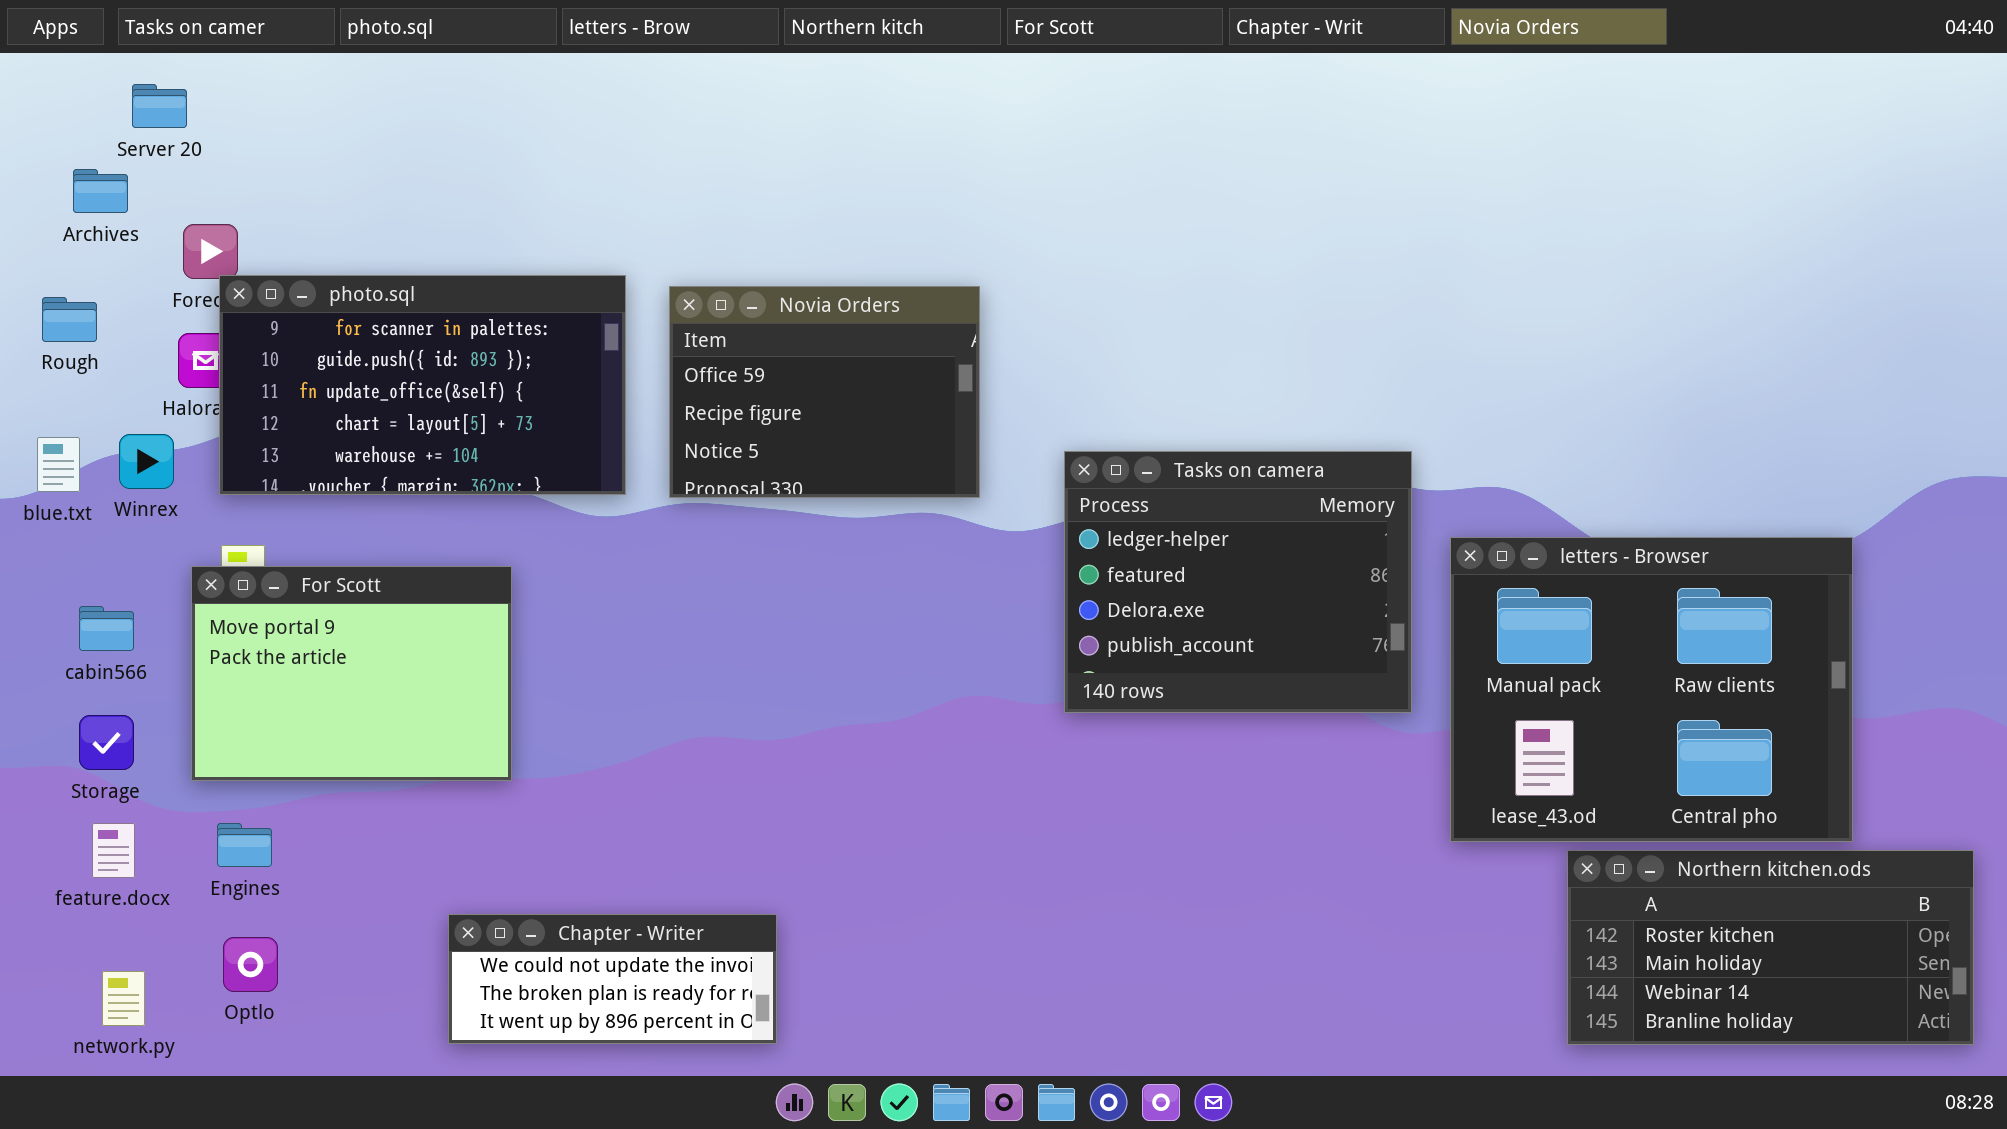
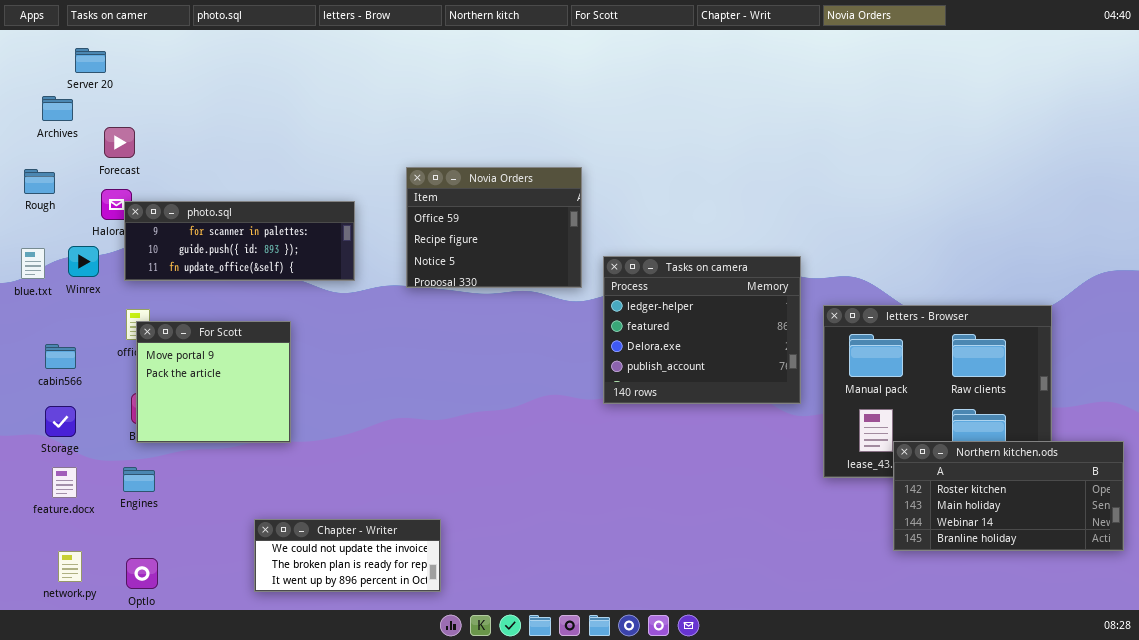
photo.sql: [219,275,626,495] -> [124,201,355,281], resized
Novia Orders: [669,286,980,498] -> [406,167,582,288], moved
For Scott: [191,566,512,781] -> [136,321,291,443], resized
Northern kitchen.ods: [1567,850,1974,1045] -> [893,441,1124,551], moved
Optlo: [223,937,278,992] -> [126,558,158,589], moved

